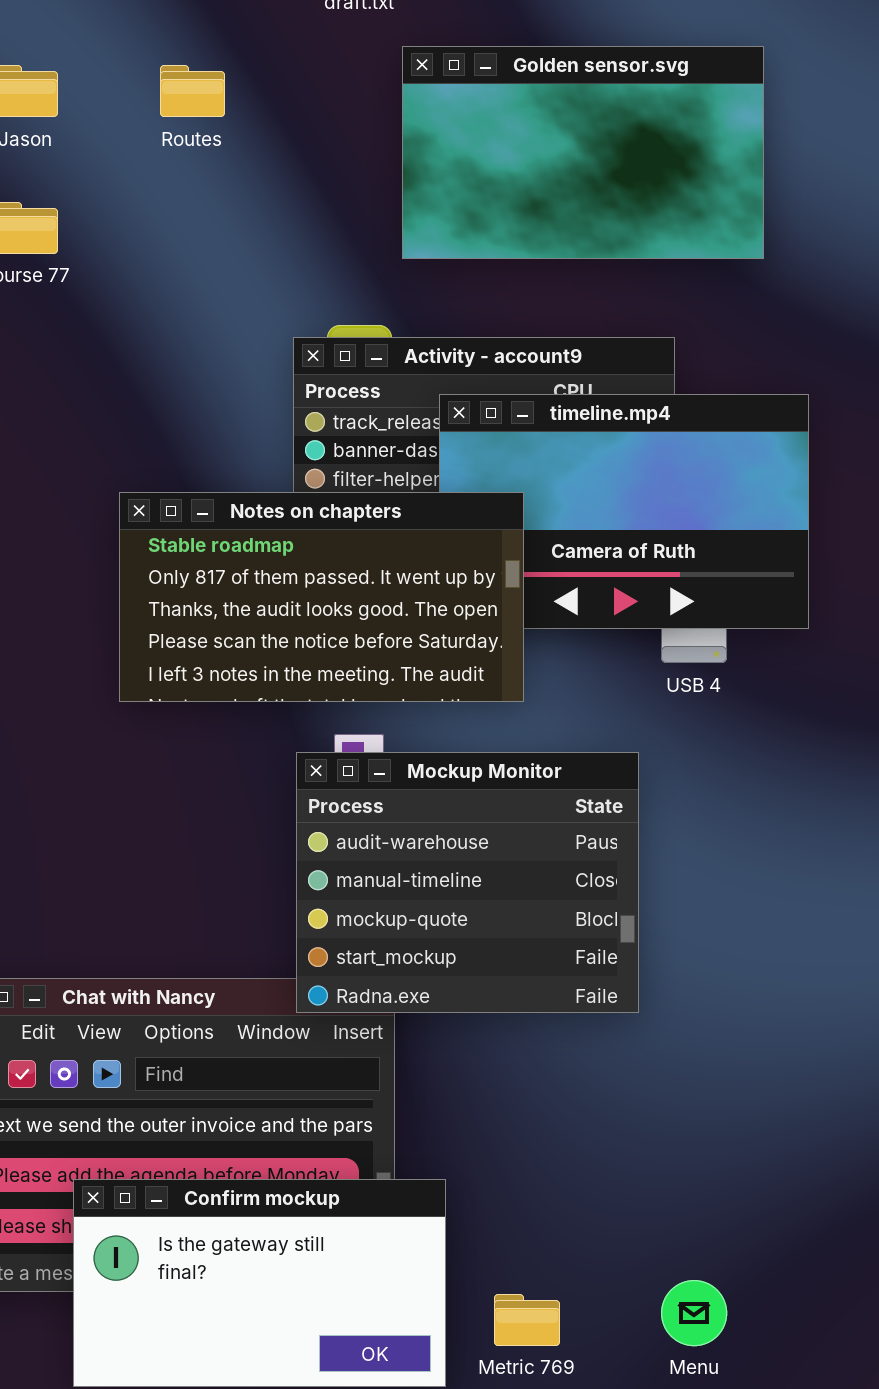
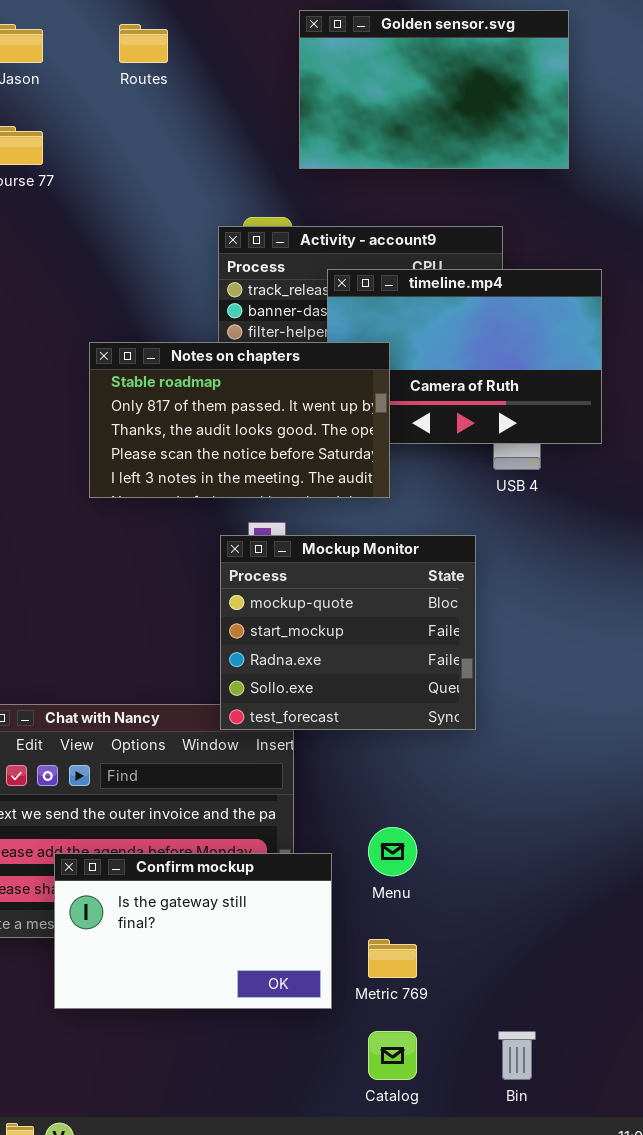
Mockup Monitor: [296,752,639,1013] -> [220,535,476,730], scrolled down 2 rows
Menu: [661,1280,727,1346] -> [368,827,417,876], moved

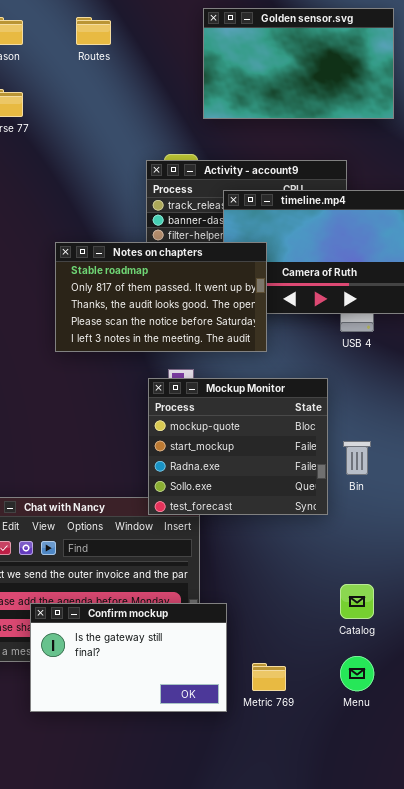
Menu: [368,827,417,876] -> [340,656,374,691], moved
Catalog: [368,1031,417,1080] -> [340,584,374,619], moved
Bin: [498,1031,536,1080] -> [343,441,371,475], moved

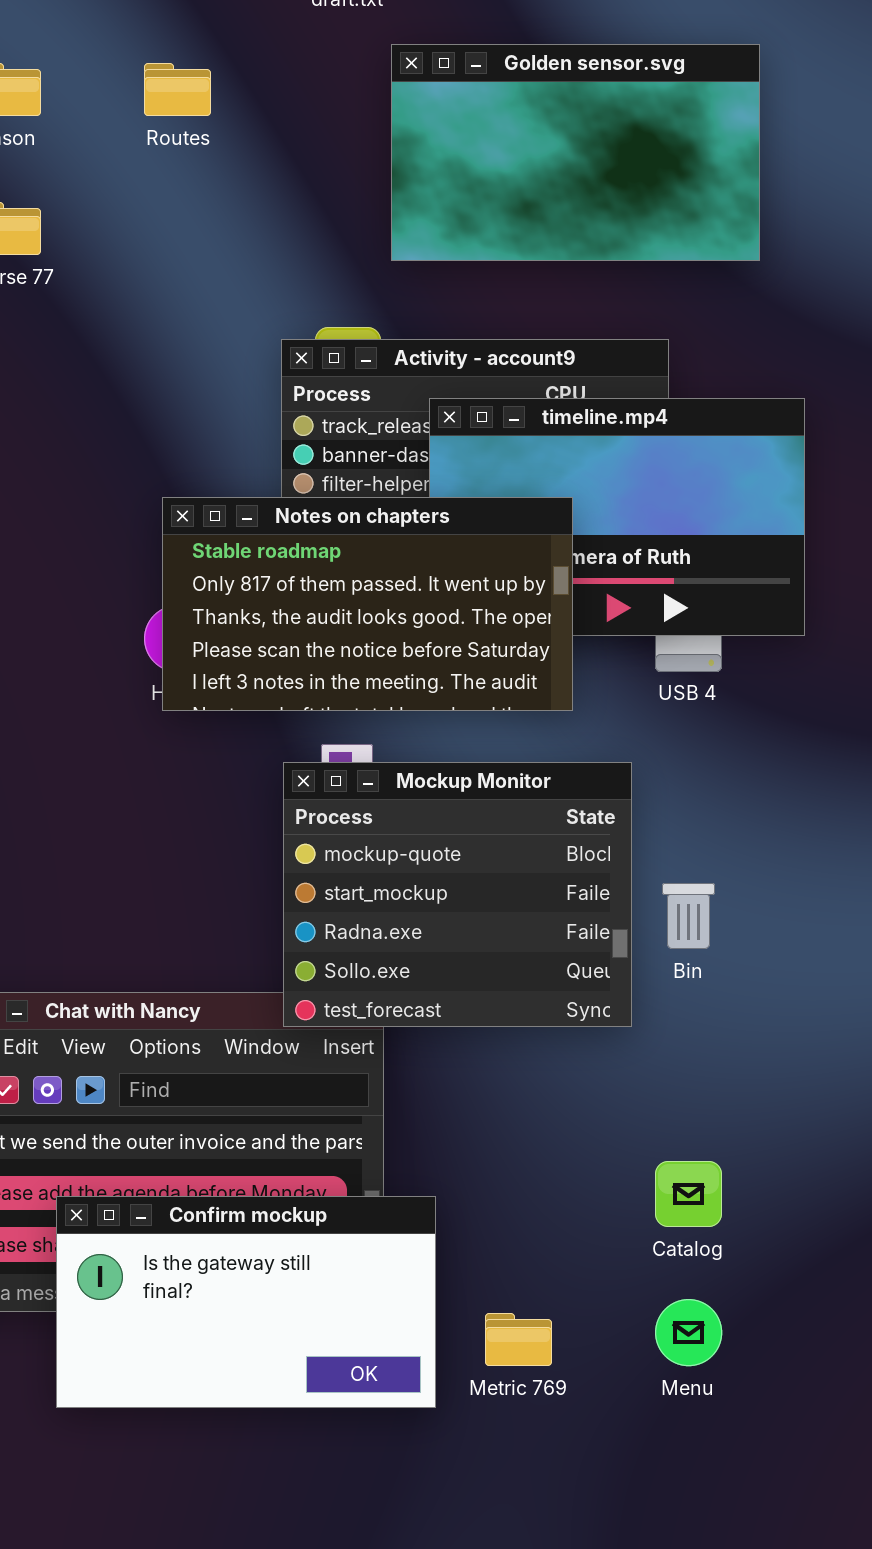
Notes on chapters: [55,242,267,352] -> [162,497,573,711], moved

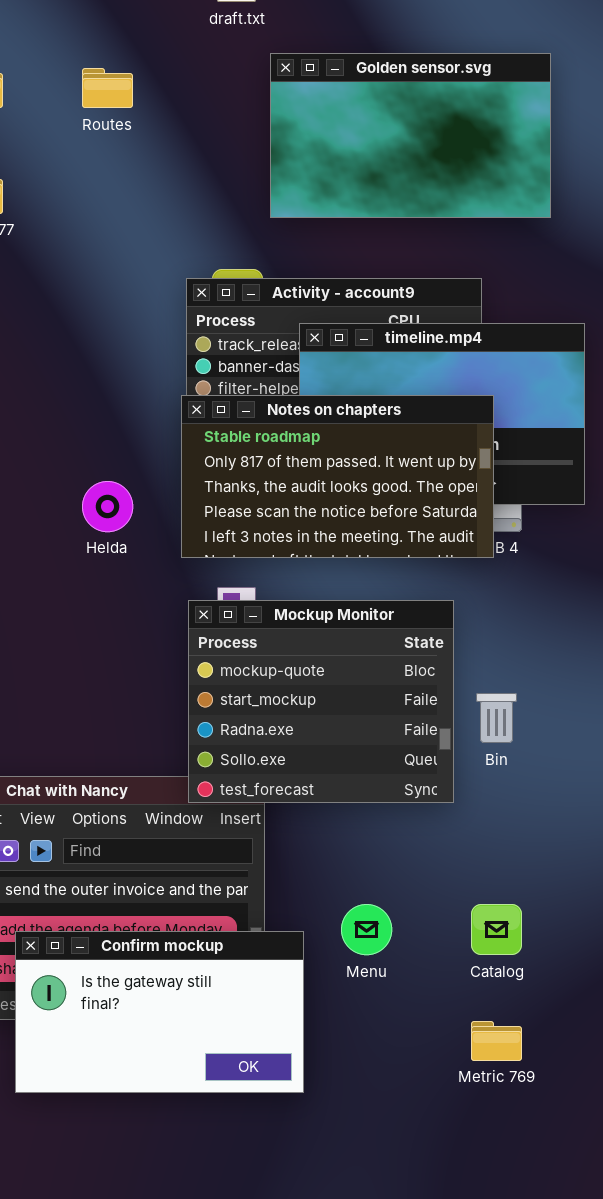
Notes on chapters: [162,497,573,711] -> [181,395,494,558], moved
Menu: [655,1299,722,1366] -> [341,904,392,955], moved
Metric 769: [485,1313,552,1366] -> [471,1021,522,1061], moved

